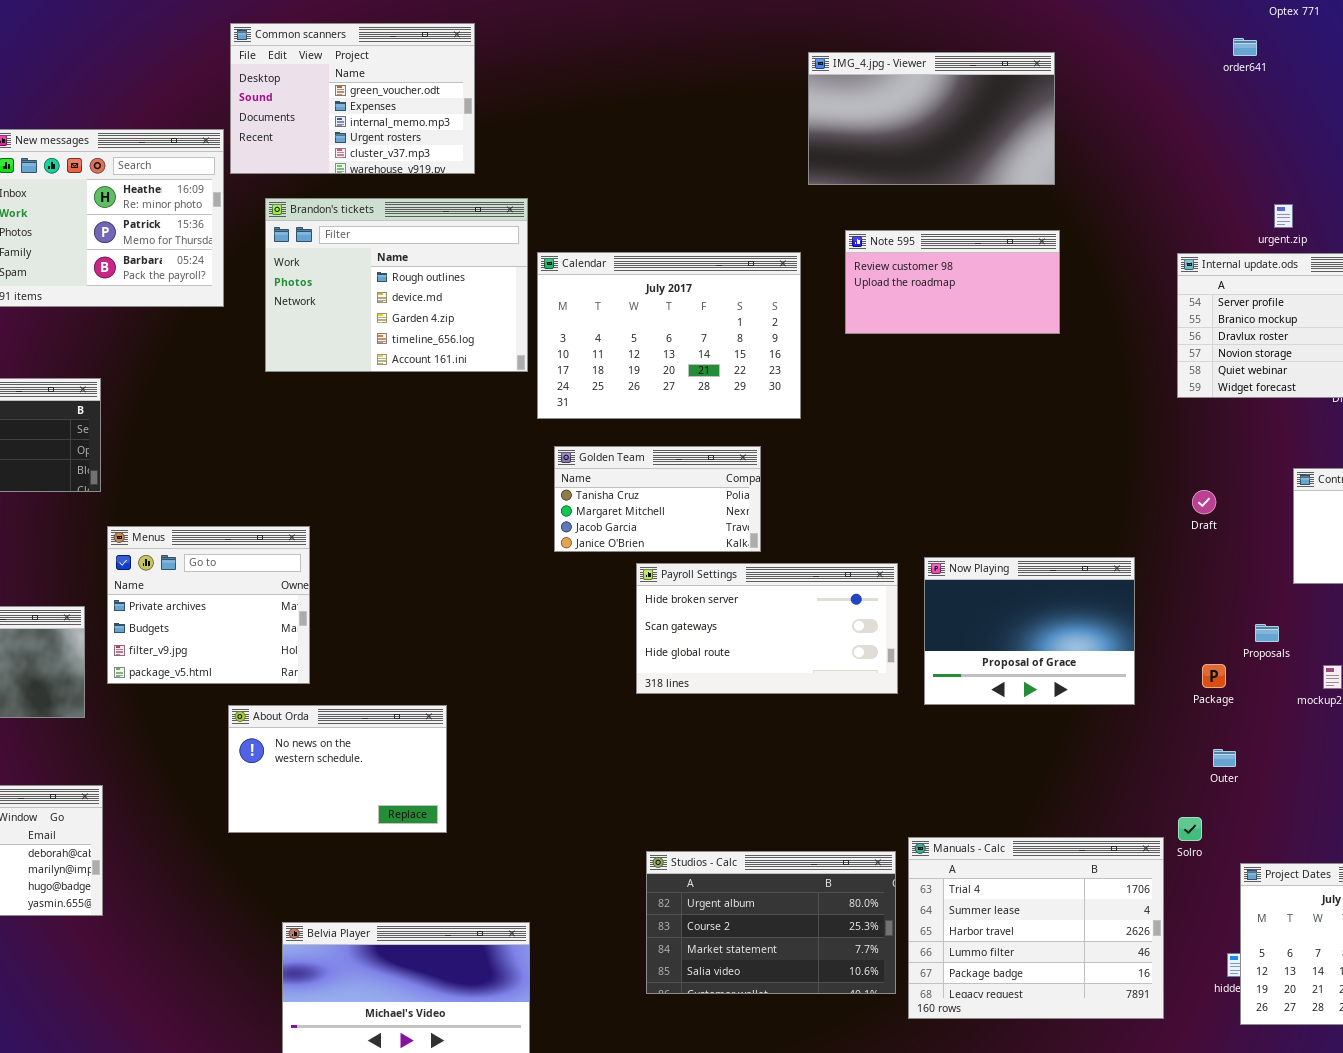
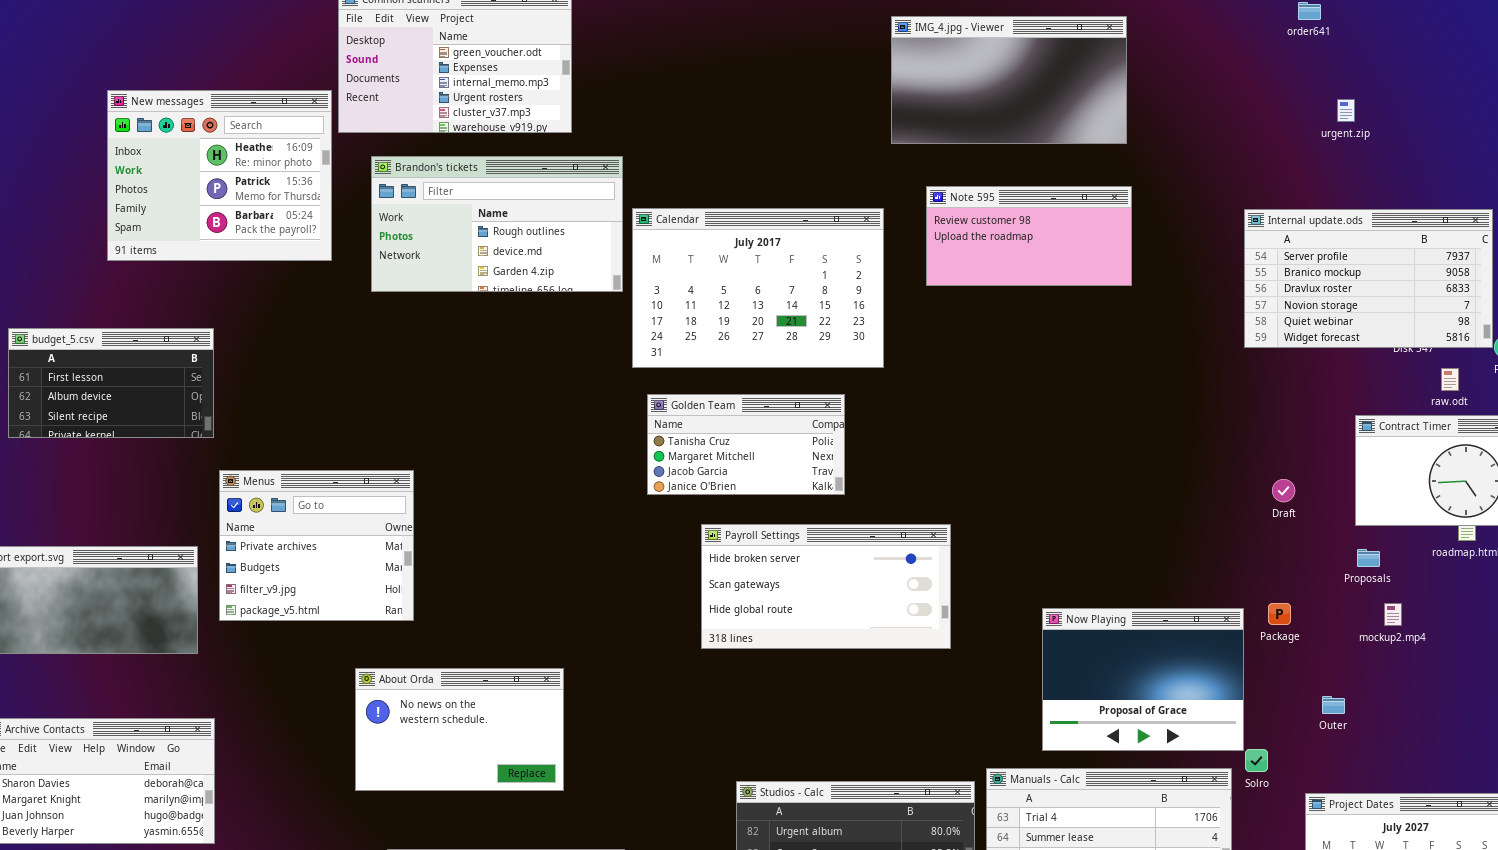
Brandon's tickets: [265,198,528,372] -> [371,156,623,292], resized
urgent.zip: [1274,204,1293,228] -> [1337,99,1355,122], moved
Draft: [1192,490,1216,514] -> [1272,479,1295,502], moved
Now Playing: [924,557,1135,705] -> [1042,608,1244,751], moved
Payroll Settings: [636,563,898,694] -> [701,524,951,649], moved
Proposals: [1255,624,1279,642] -> [1357,549,1380,567], moved
About Orda: [228,705,447,833] -> [355,668,564,791], moved
Outer: [1213,749,1236,767] -> [1322,696,1345,714], moved

